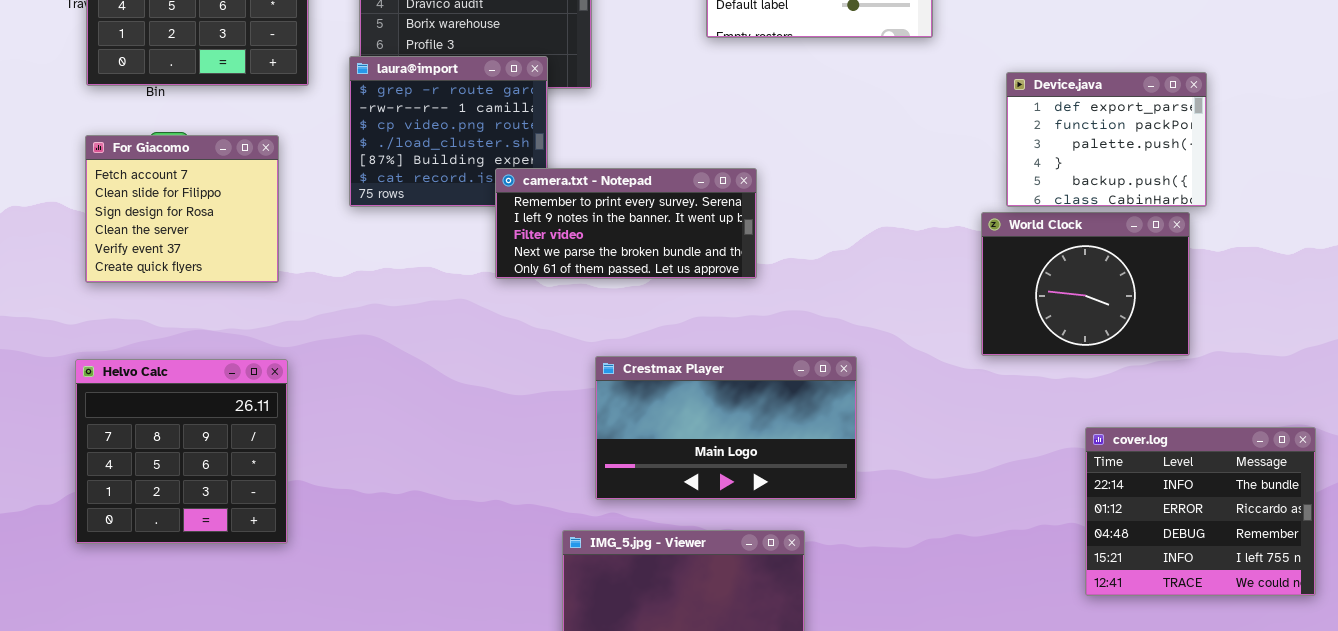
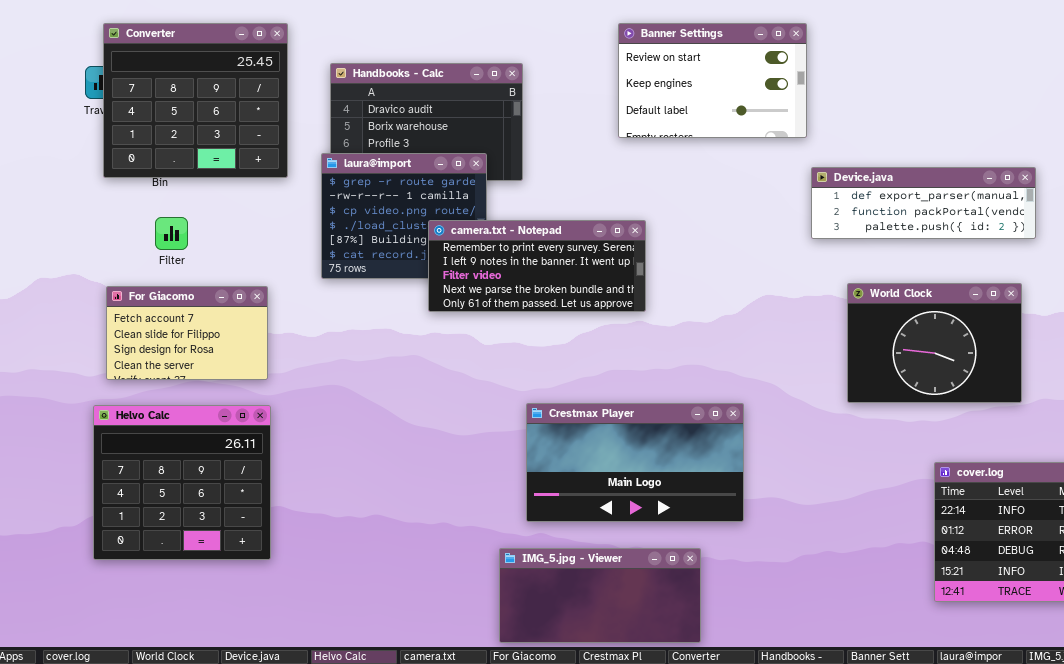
Device.java: [1006,72,1207,207] -> [811,167,1036,239], resized
For Giacomo: [85,135,279,283] -> [106,286,268,380], moved, resized
camera.txt - Notepad: [495,168,757,279] -> [428,220,646,312], moved

